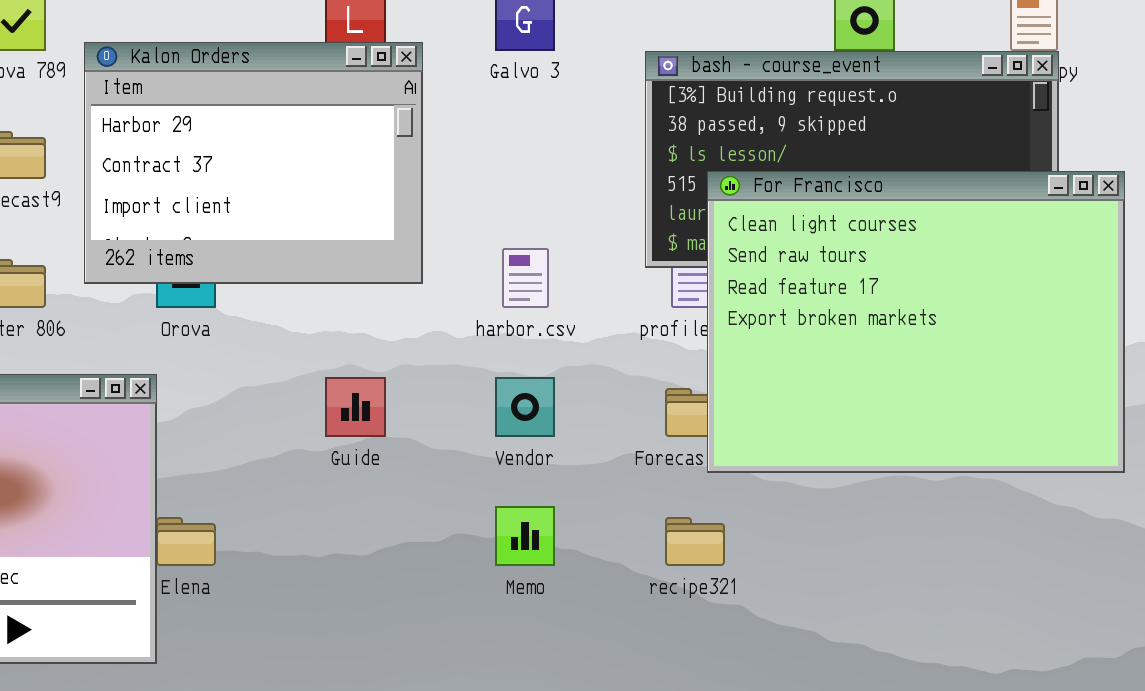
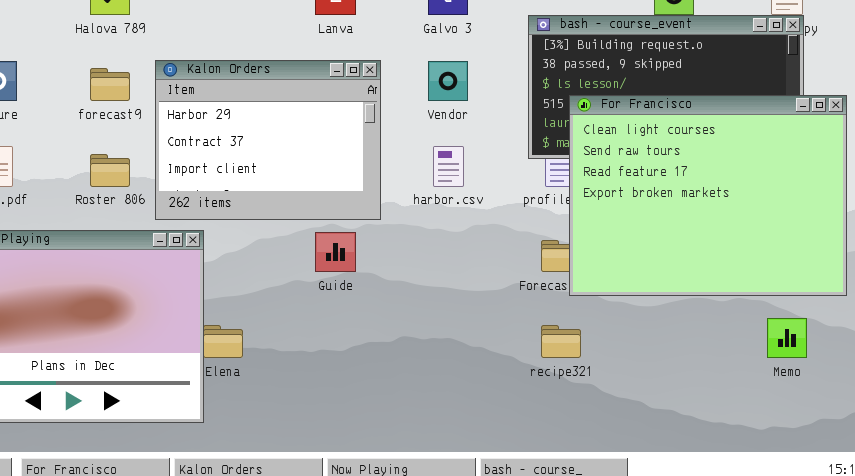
Kalon Orders: [84,42,423,284] -> [155,60,381,220], moved
Vendor: [495,377,555,437] -> [428,61,468,101], moved
Memo: [495,506,555,566] -> [767,318,807,358], moved

